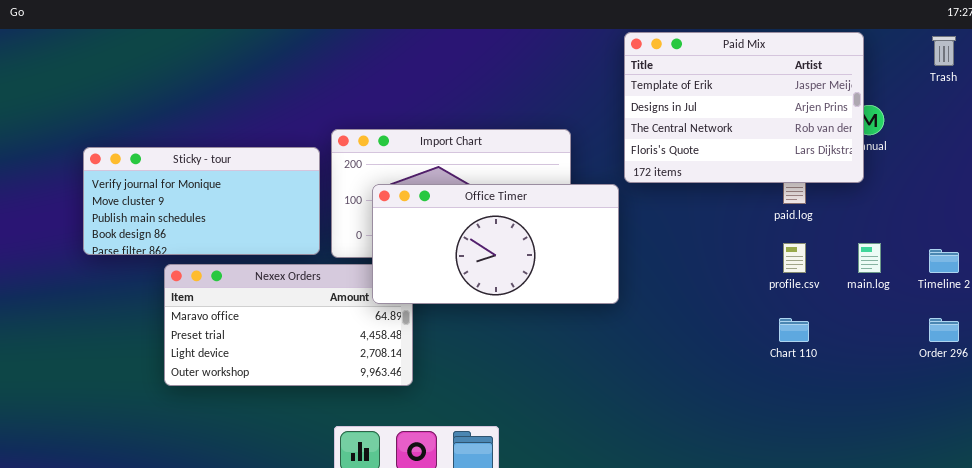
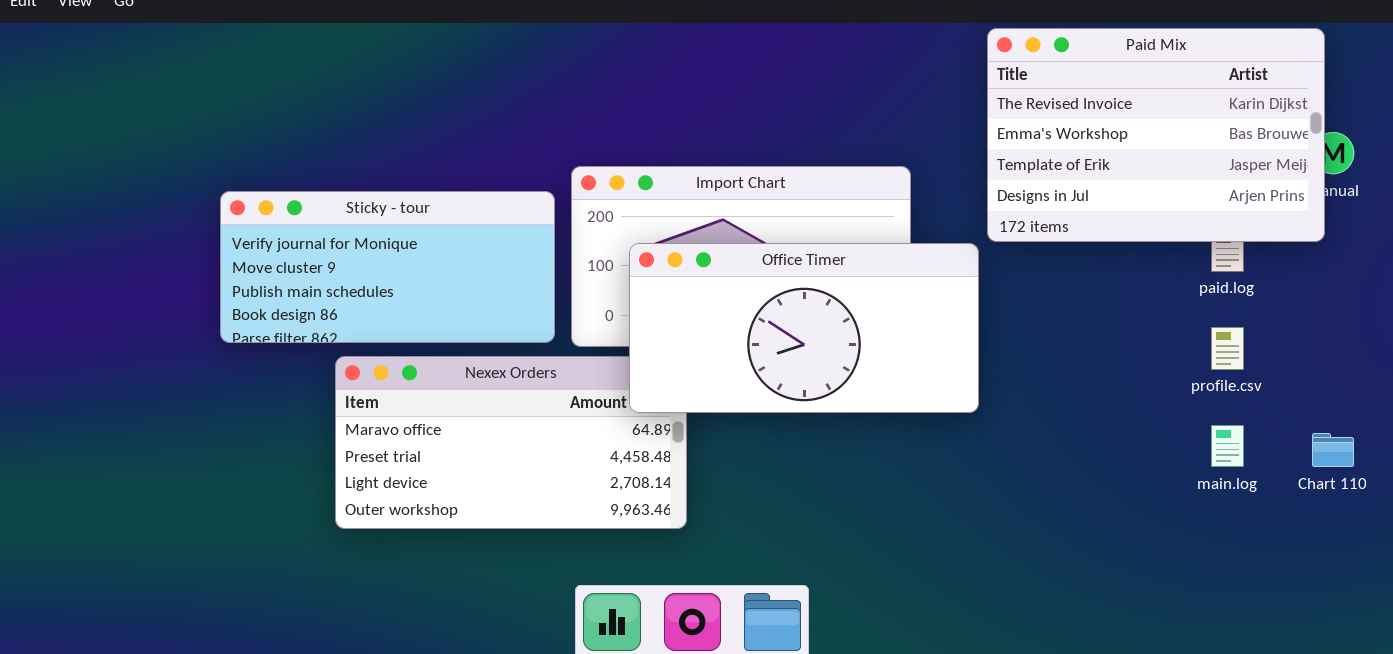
Paid Mix: [624,32,864,183] -> [987,28,1325,242], scrolled up 2 rows
main.log: [858,243,881,273] -> [1211,425,1244,467], moved
Chart 110: [779,318,809,342] -> [1312,433,1354,467], moved

